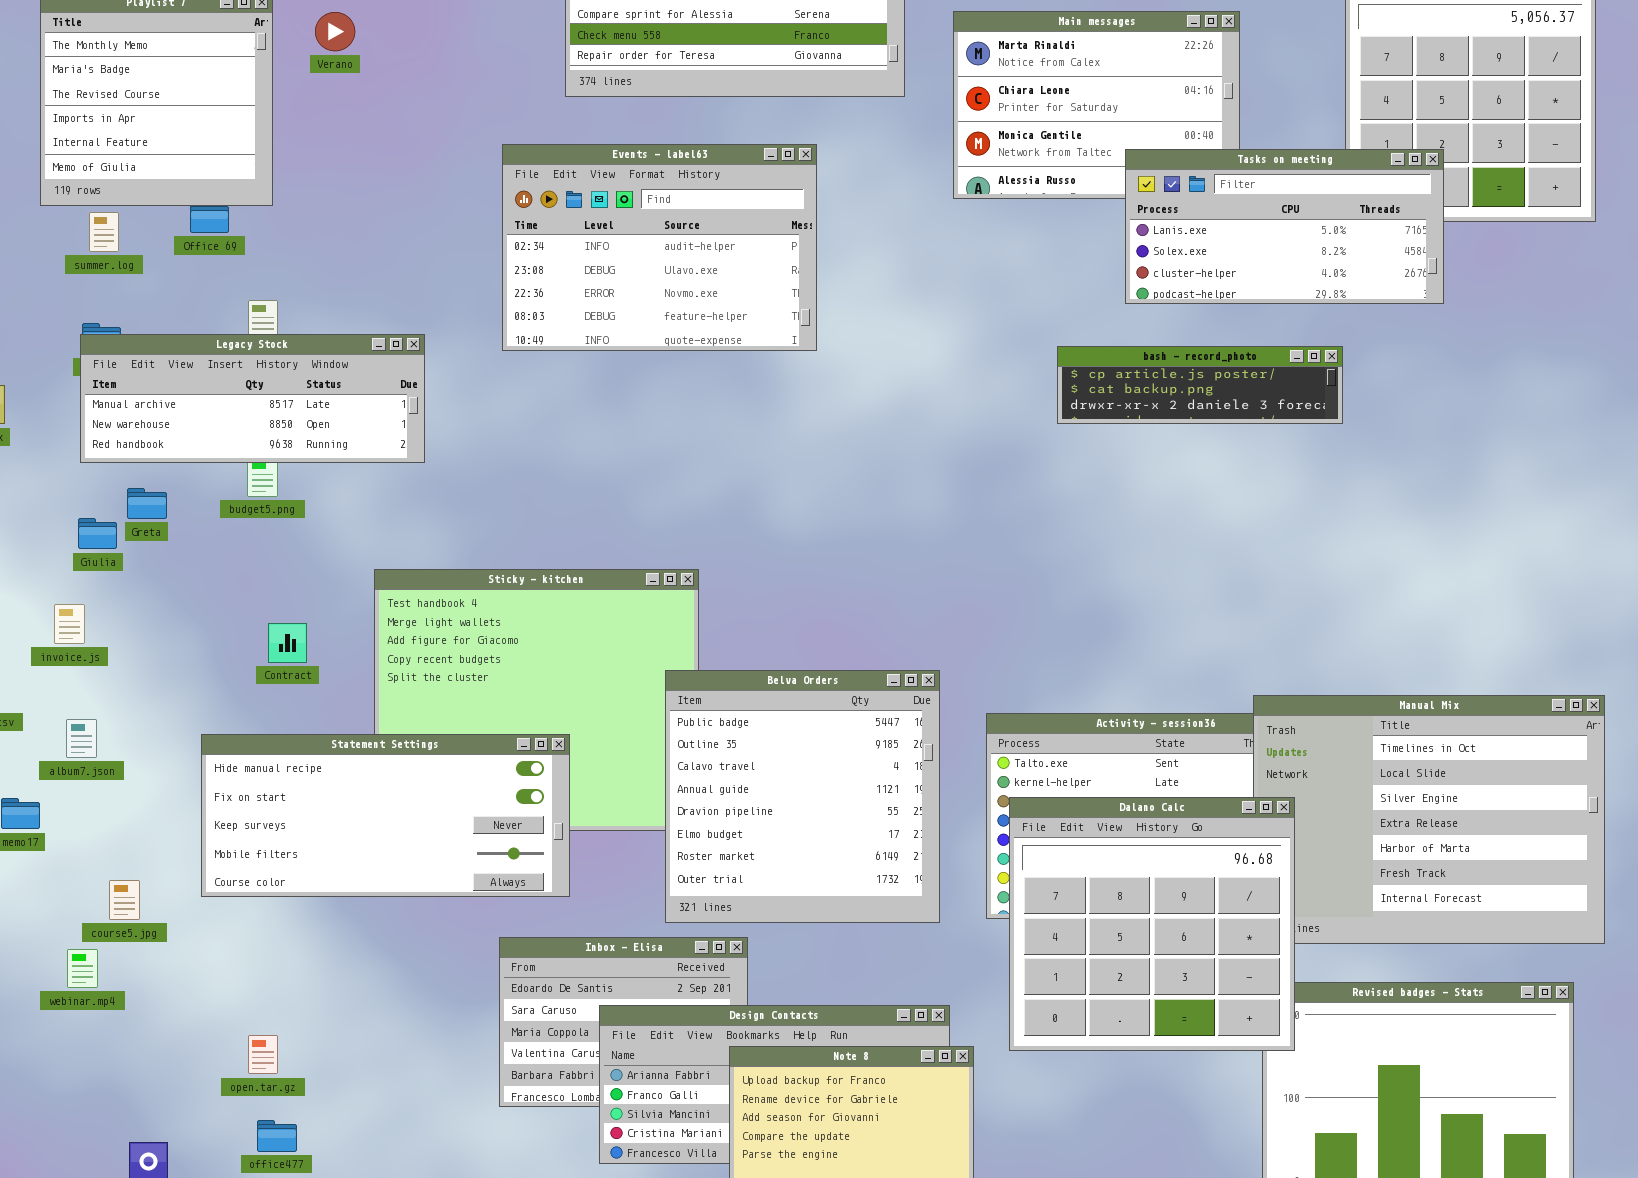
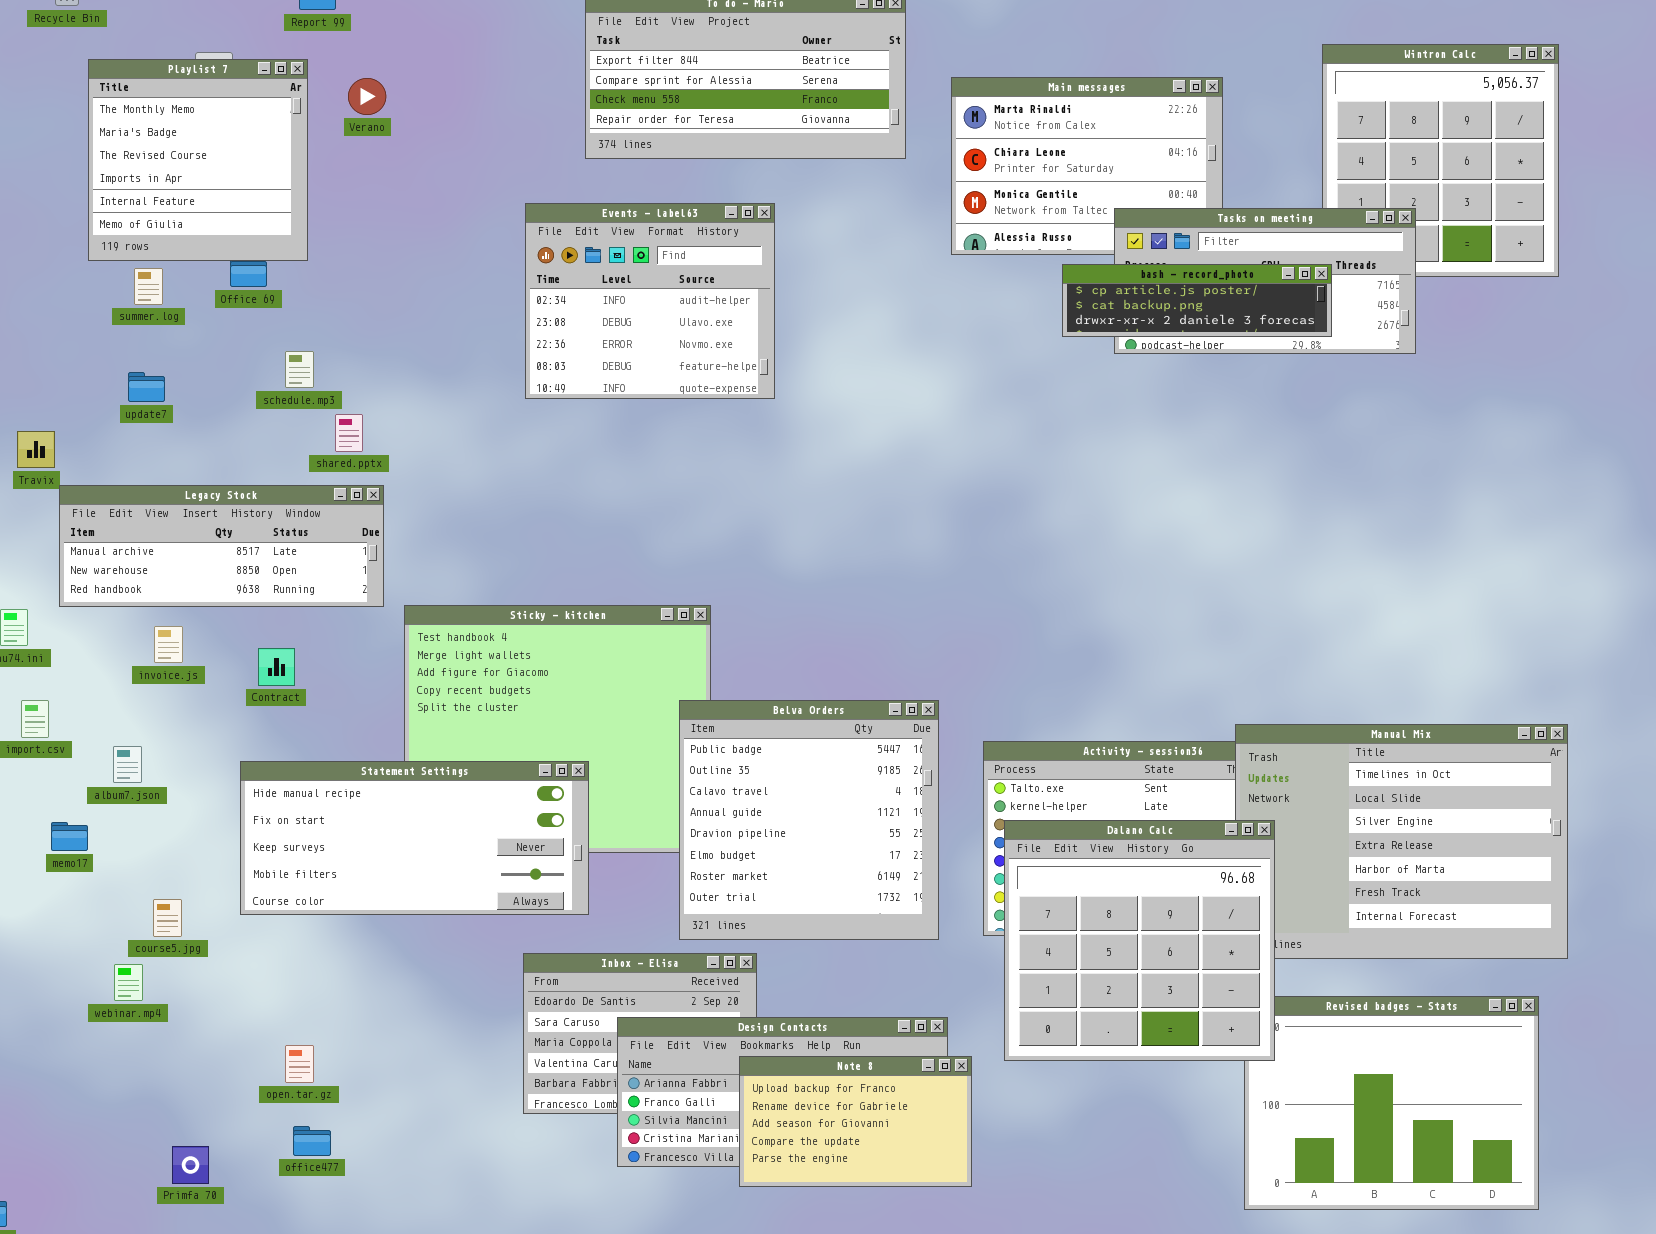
Events - label63: [502,144,817,351] -> [525,203,775,399], resized
Legacy Stock: [80,334,425,463] -> [59,485,384,607], moved
bash - record_photo: [1057,346,1343,424] -> [1062,264,1332,337], moved
invoice.js: [54,604,85,644] -> [154,626,183,663], moved
Contract: [268,623,307,663] -> [258,648,295,686], moved

